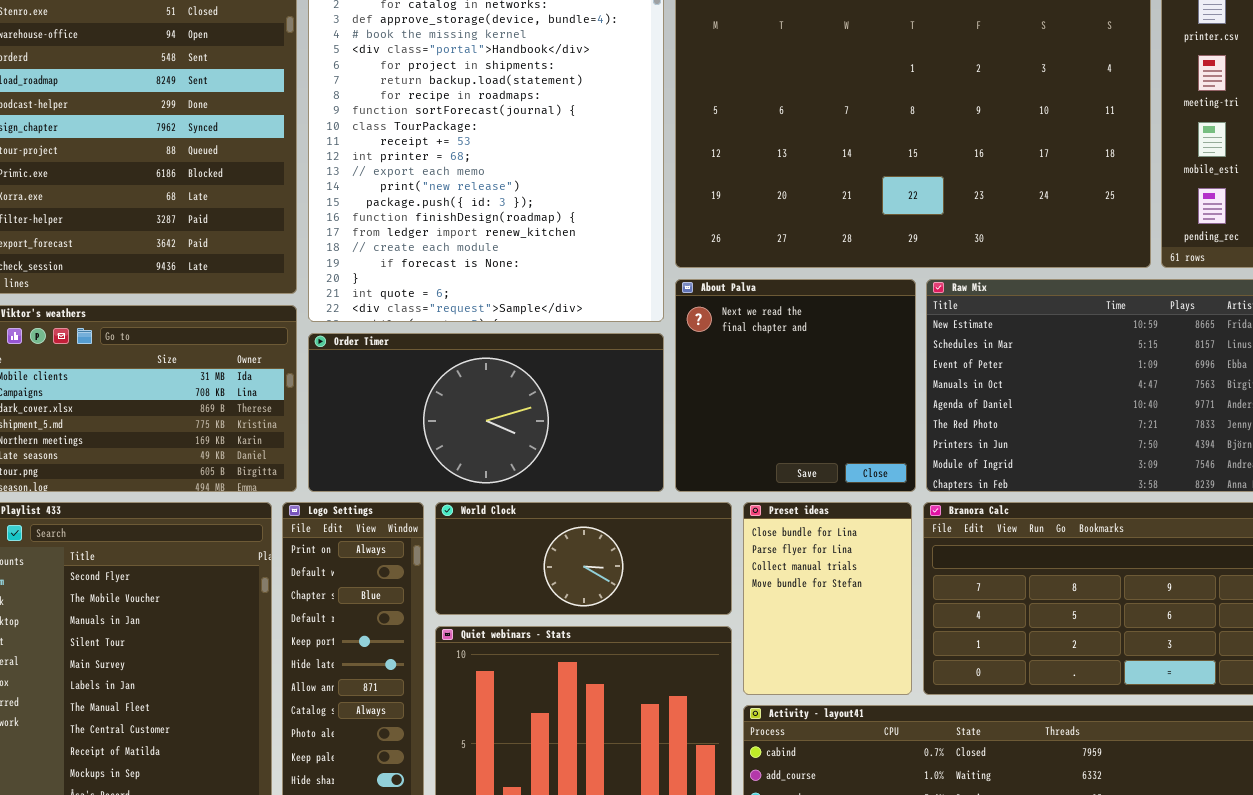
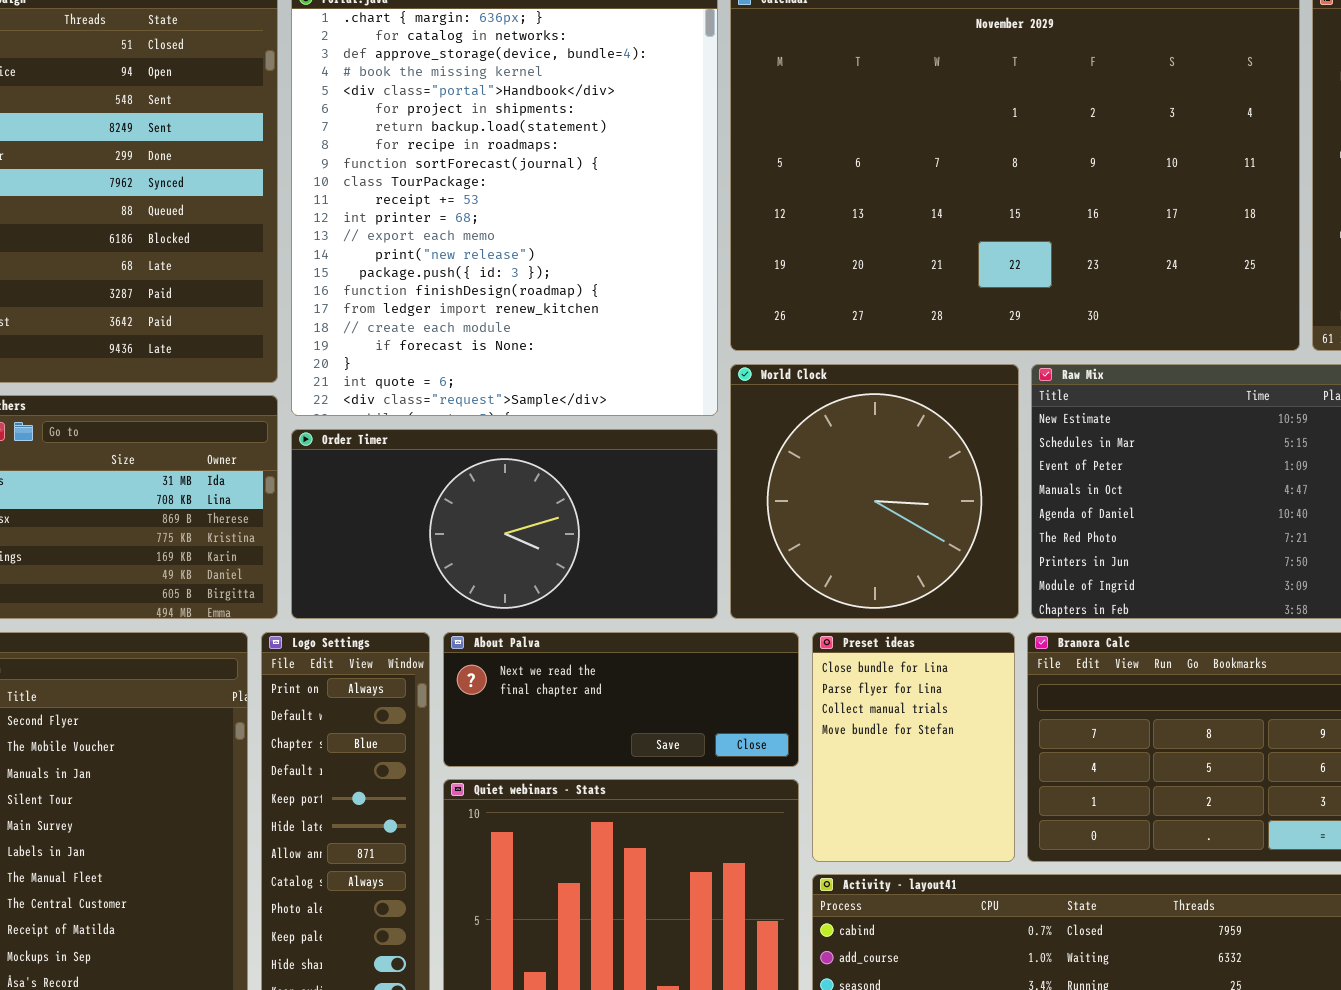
About Palva: [675,279,916,492] -> [443,632,799,767], moved, resized
World Clock: [435,502,732,615] -> [730,364,1019,619], moved, resized

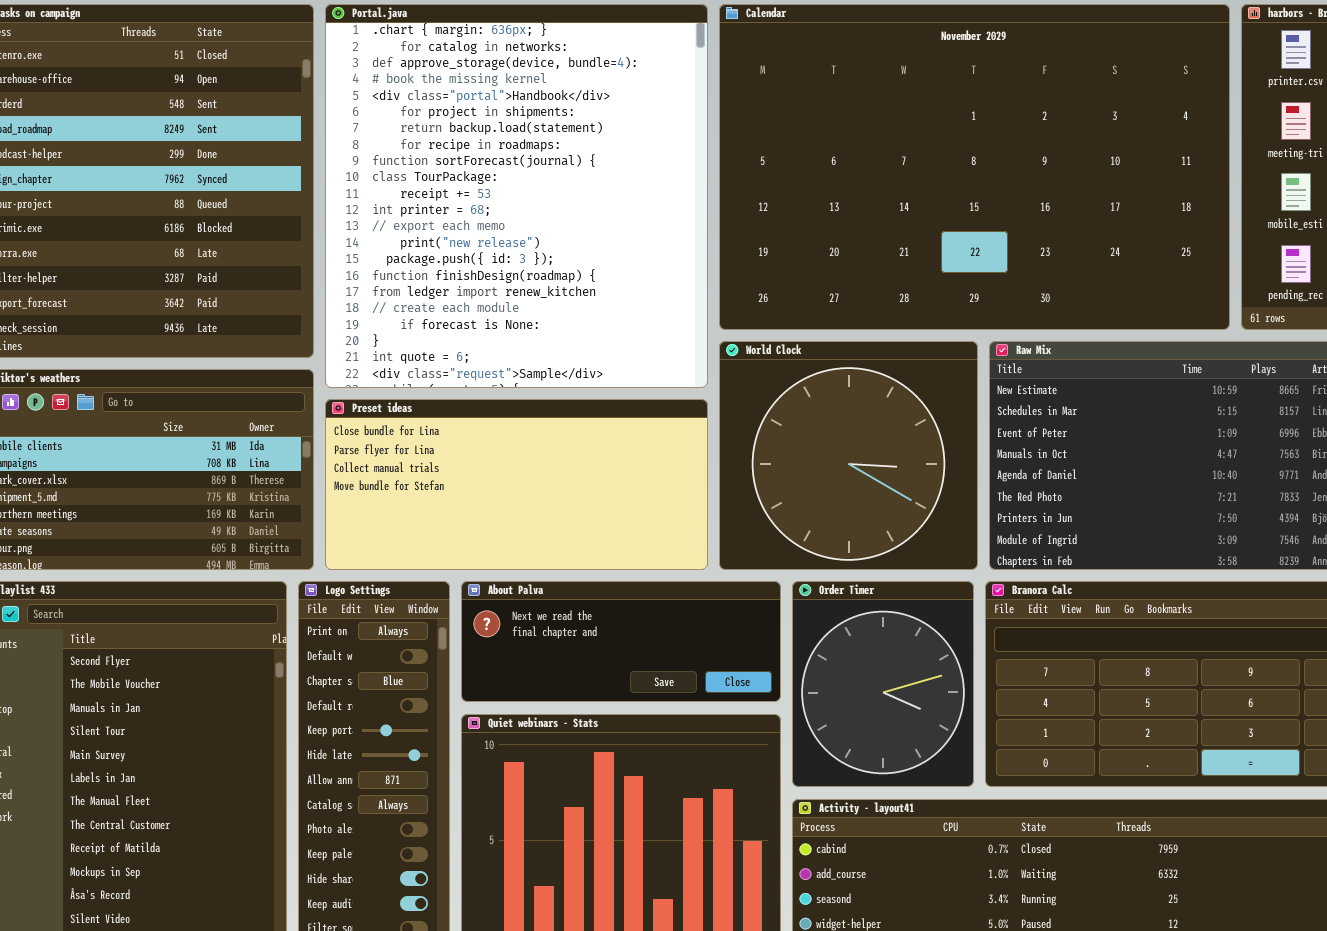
Order Timer: [291,429,718,619] -> [792,581,974,787], moved, resized
Preset ideas: [812,632,1015,862] -> [325,399,708,570], moved, resized

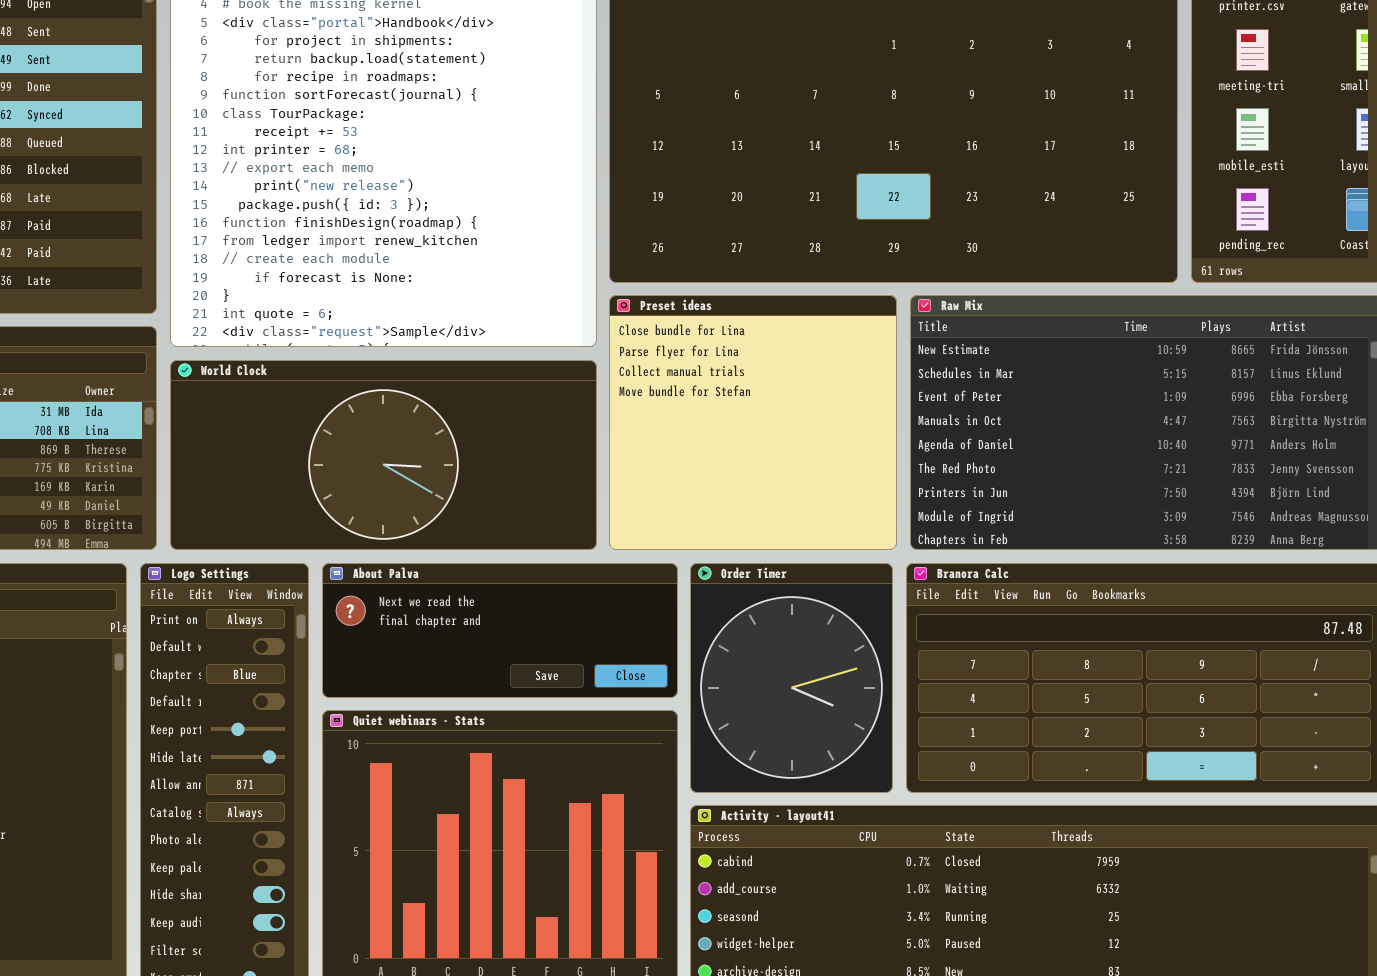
World Clock: [719,341,978,570] -> [170,360,597,550], moved, resized
Preset ideas: [325,399,708,570] -> [609,295,897,550], moved, resized

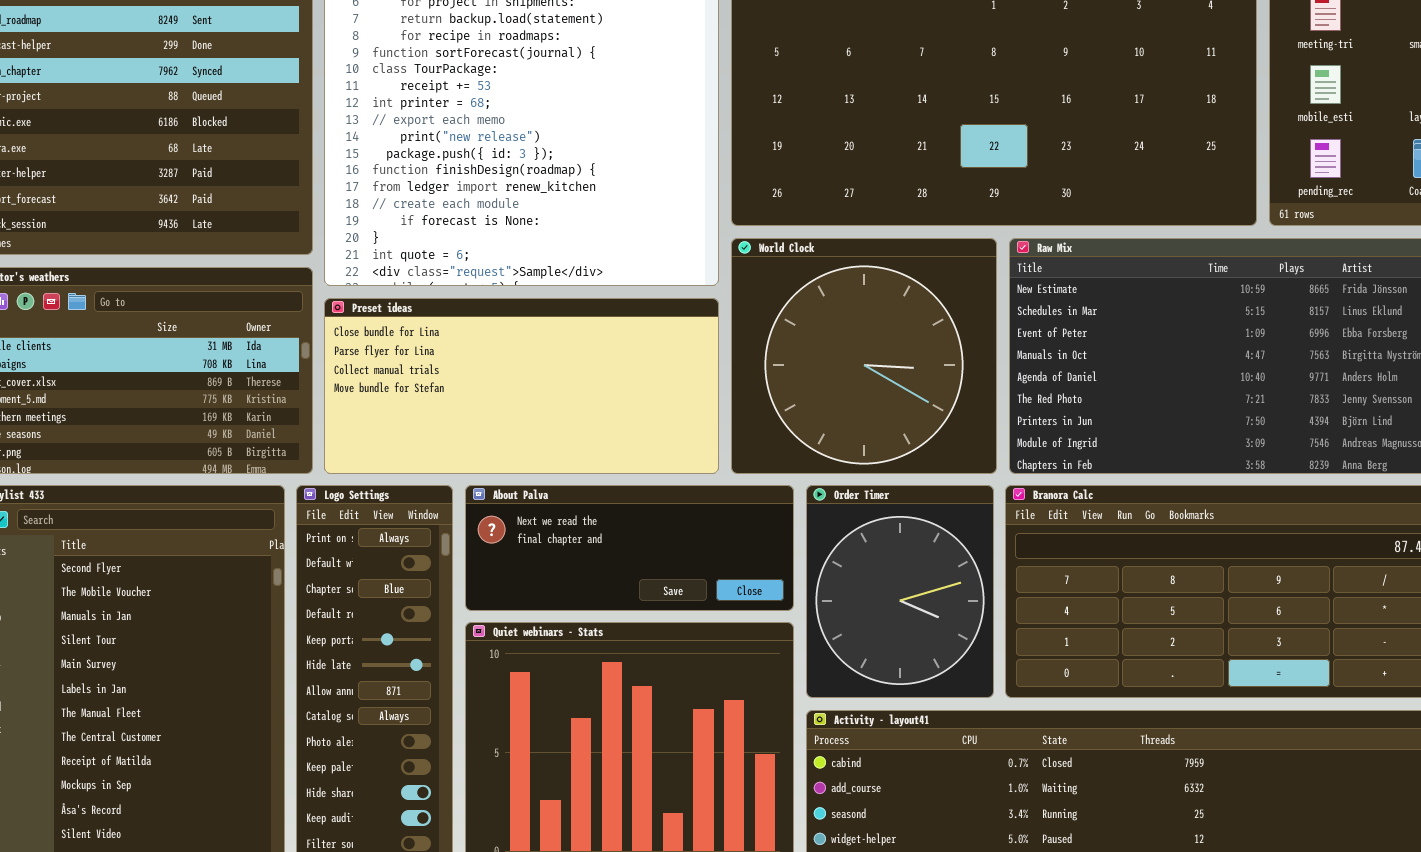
Preset ideas: [609,295,897,550] -> [324,298,719,474], moved, resized
World Clock: [170,360,597,550] -> [731,238,997,474], moved, resized

